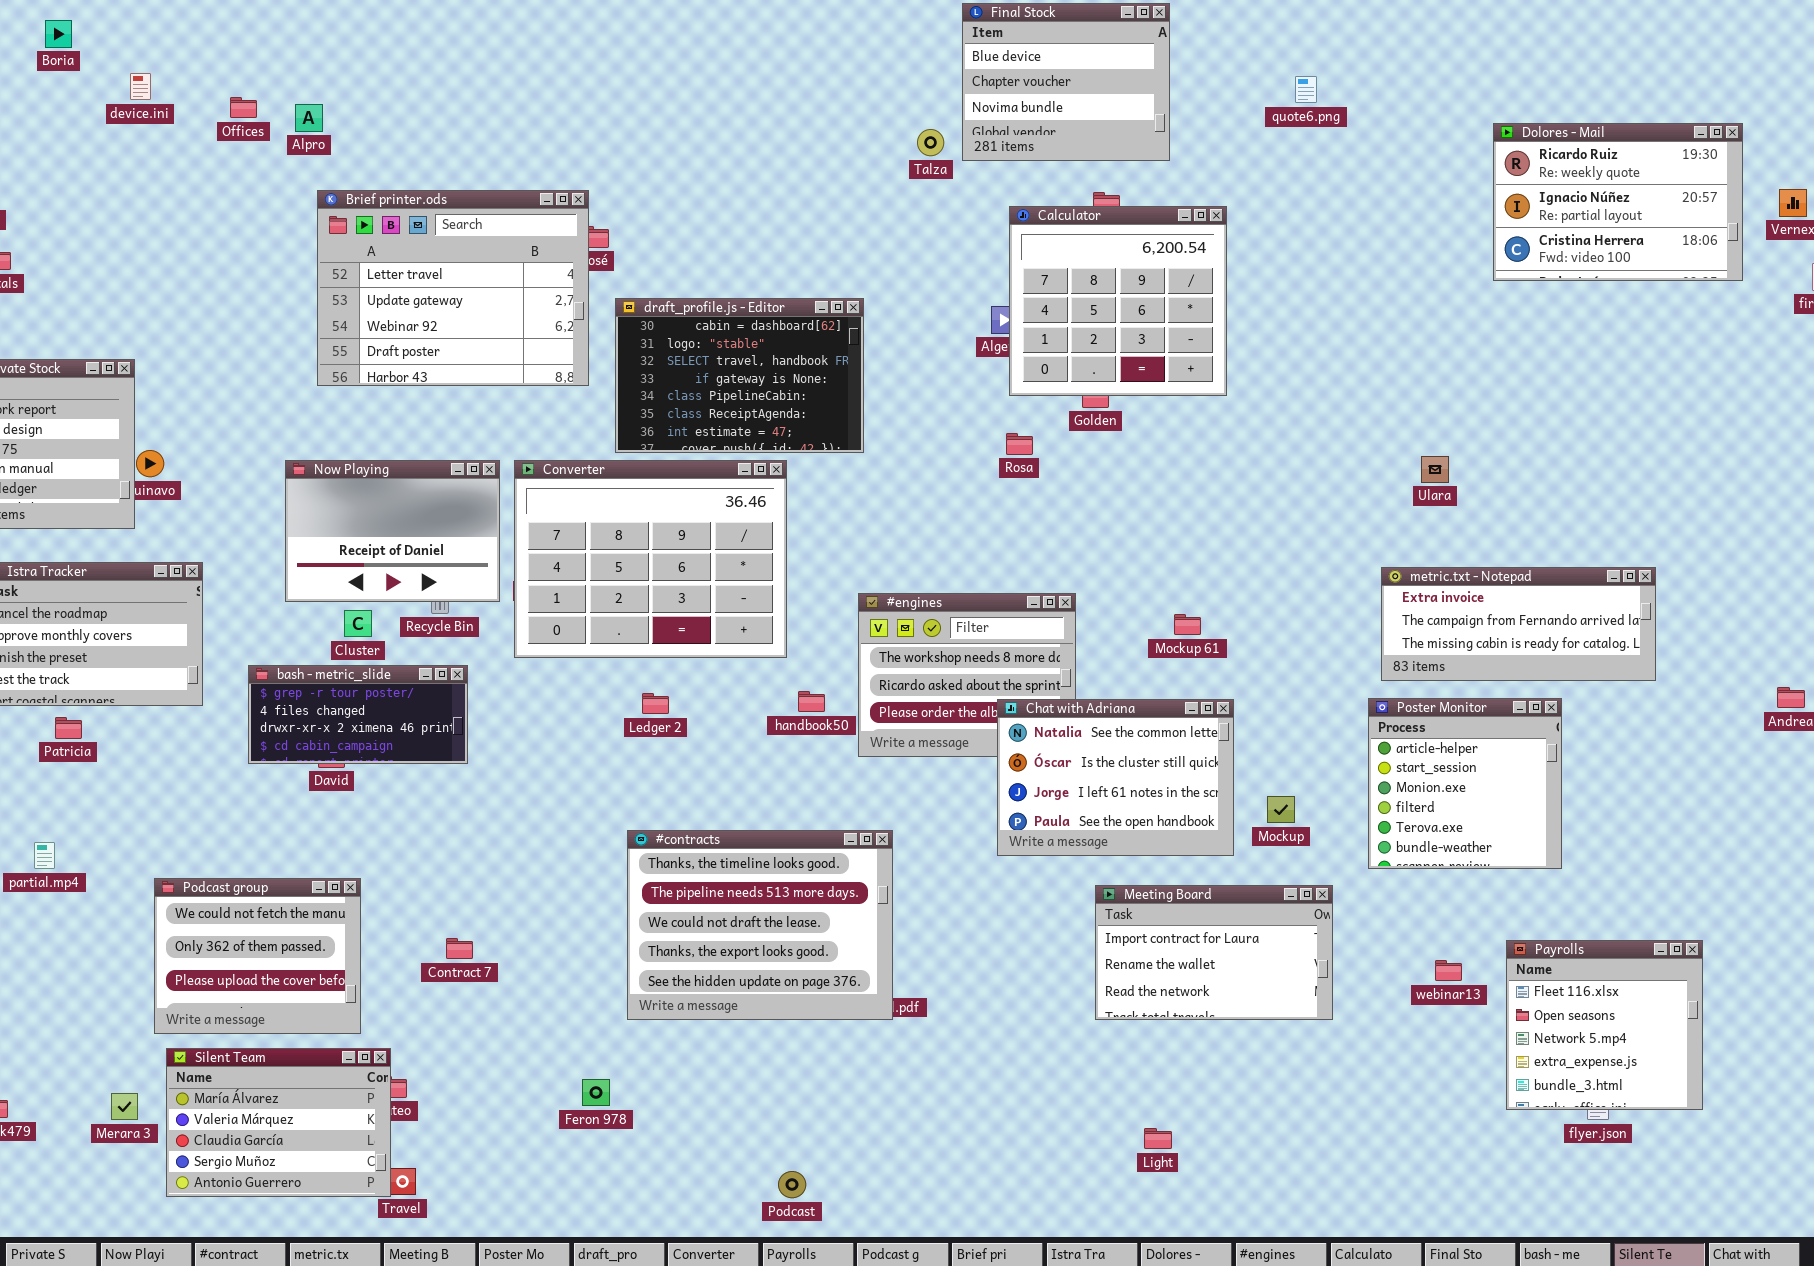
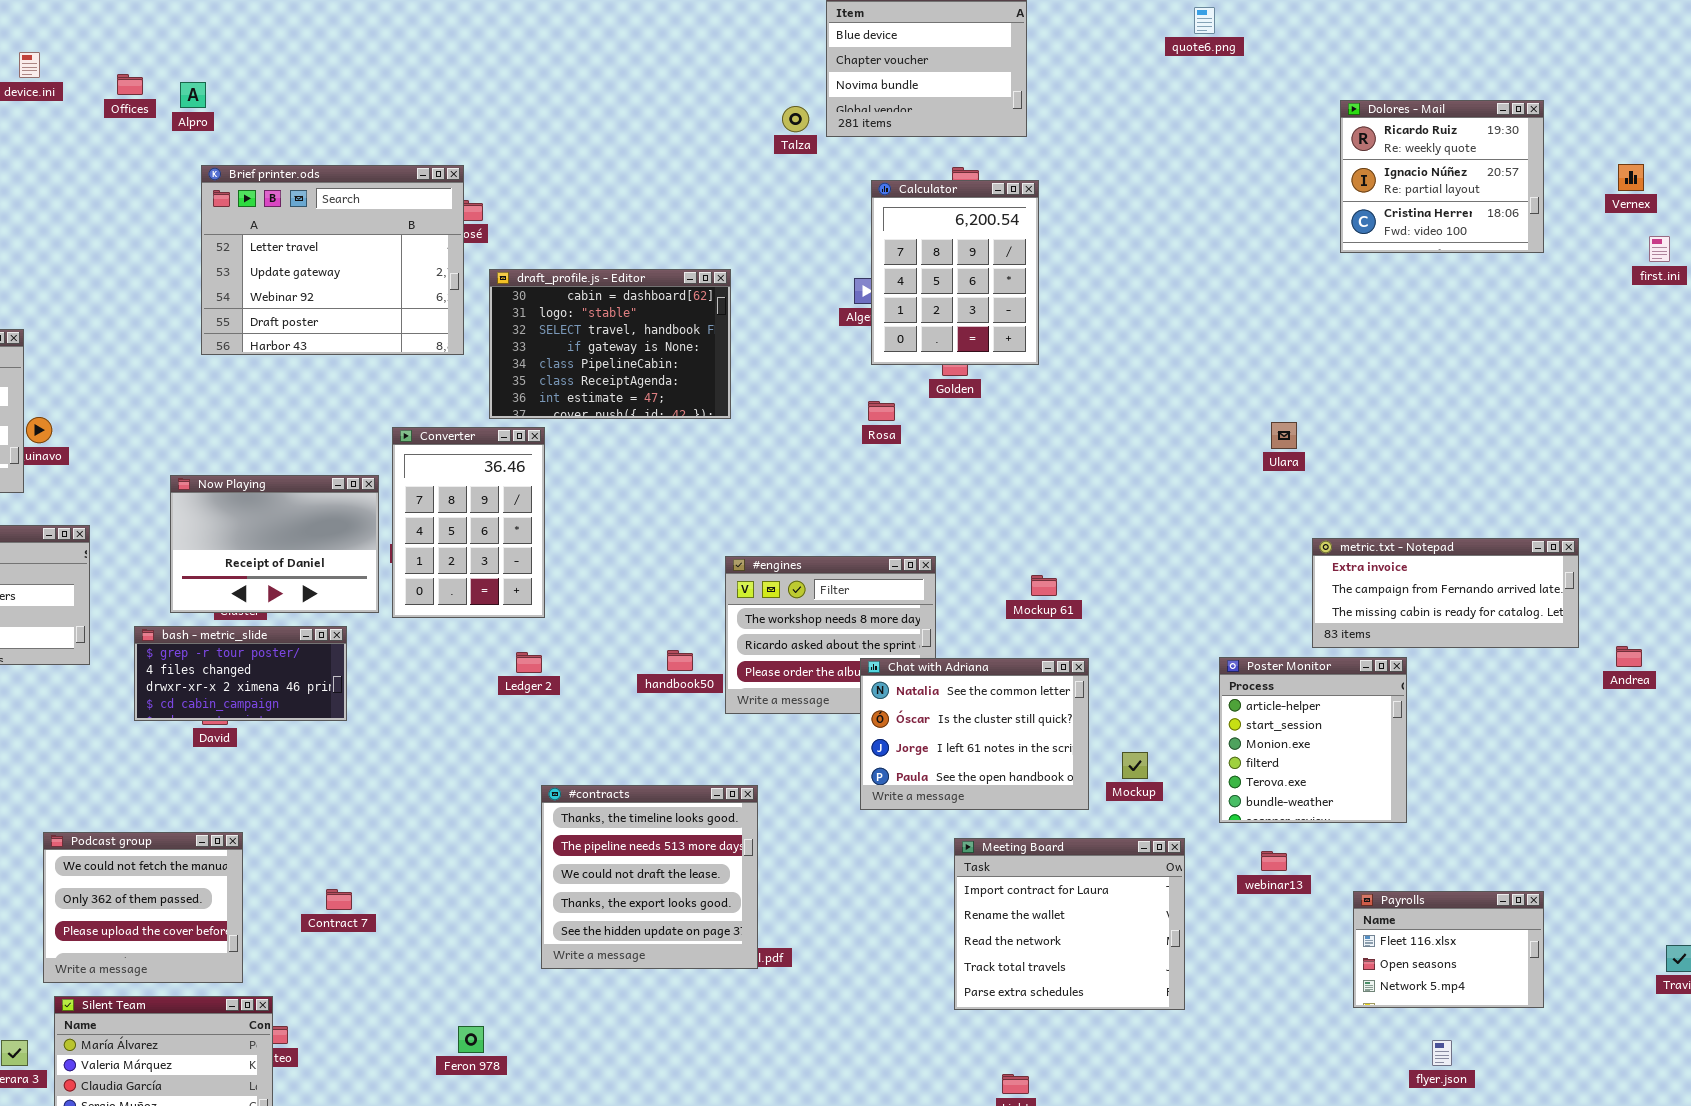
quote6.png: [1295,76,1317,103] -> [1194,7,1215,34], moved
Dolores - Mail: [1493,123,1743,281] -> [1340,100,1544,253], resized
Calculator: [1009,206,1227,396] -> [871,180,1039,365], resized
Now Playing: [285,460,500,602] -> [170,475,379,613], moved
Converter: [514,460,787,658] -> [392,427,545,618], resized
metric.txt - Notepad: [1381,567,1656,681] -> [1312,538,1579,648], moved
#contracts: [627,830,893,1020] -> [541,785,758,969], resized
Meeting Board: [1095,885,1333,1020] -> [954,838,1185,1010], resized
Payrolls: [1506,940,1703,1110] -> [1353,891,1544,1008], resized
webinar13: [1435,960,1462,981] -> [1261,851,1287,871], moved

